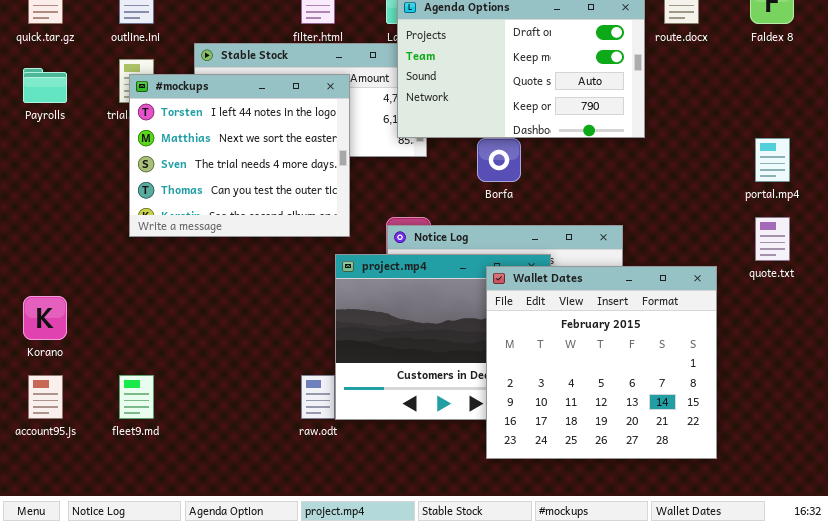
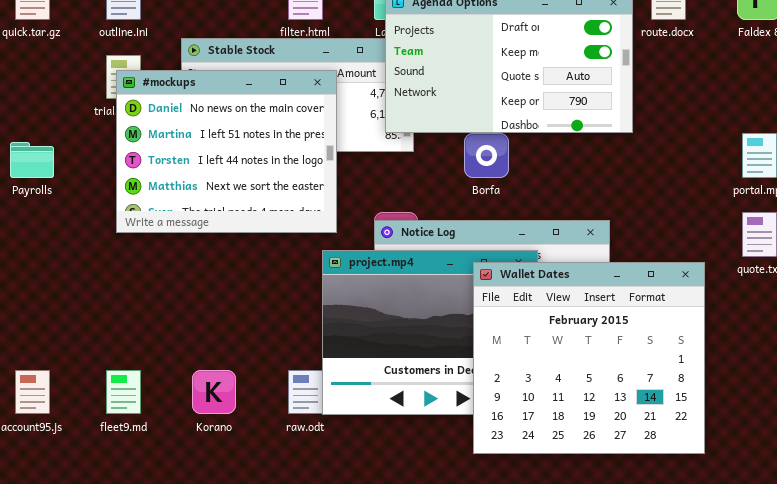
Payrolls: [23,68,67,103] -> [10,142,54,178], moved
#mockups: [129,74,350,237] -> [116,70,337,233], scrolled up 2 rows
Korano: [23,296,67,340] -> [192,370,236,414], moved

